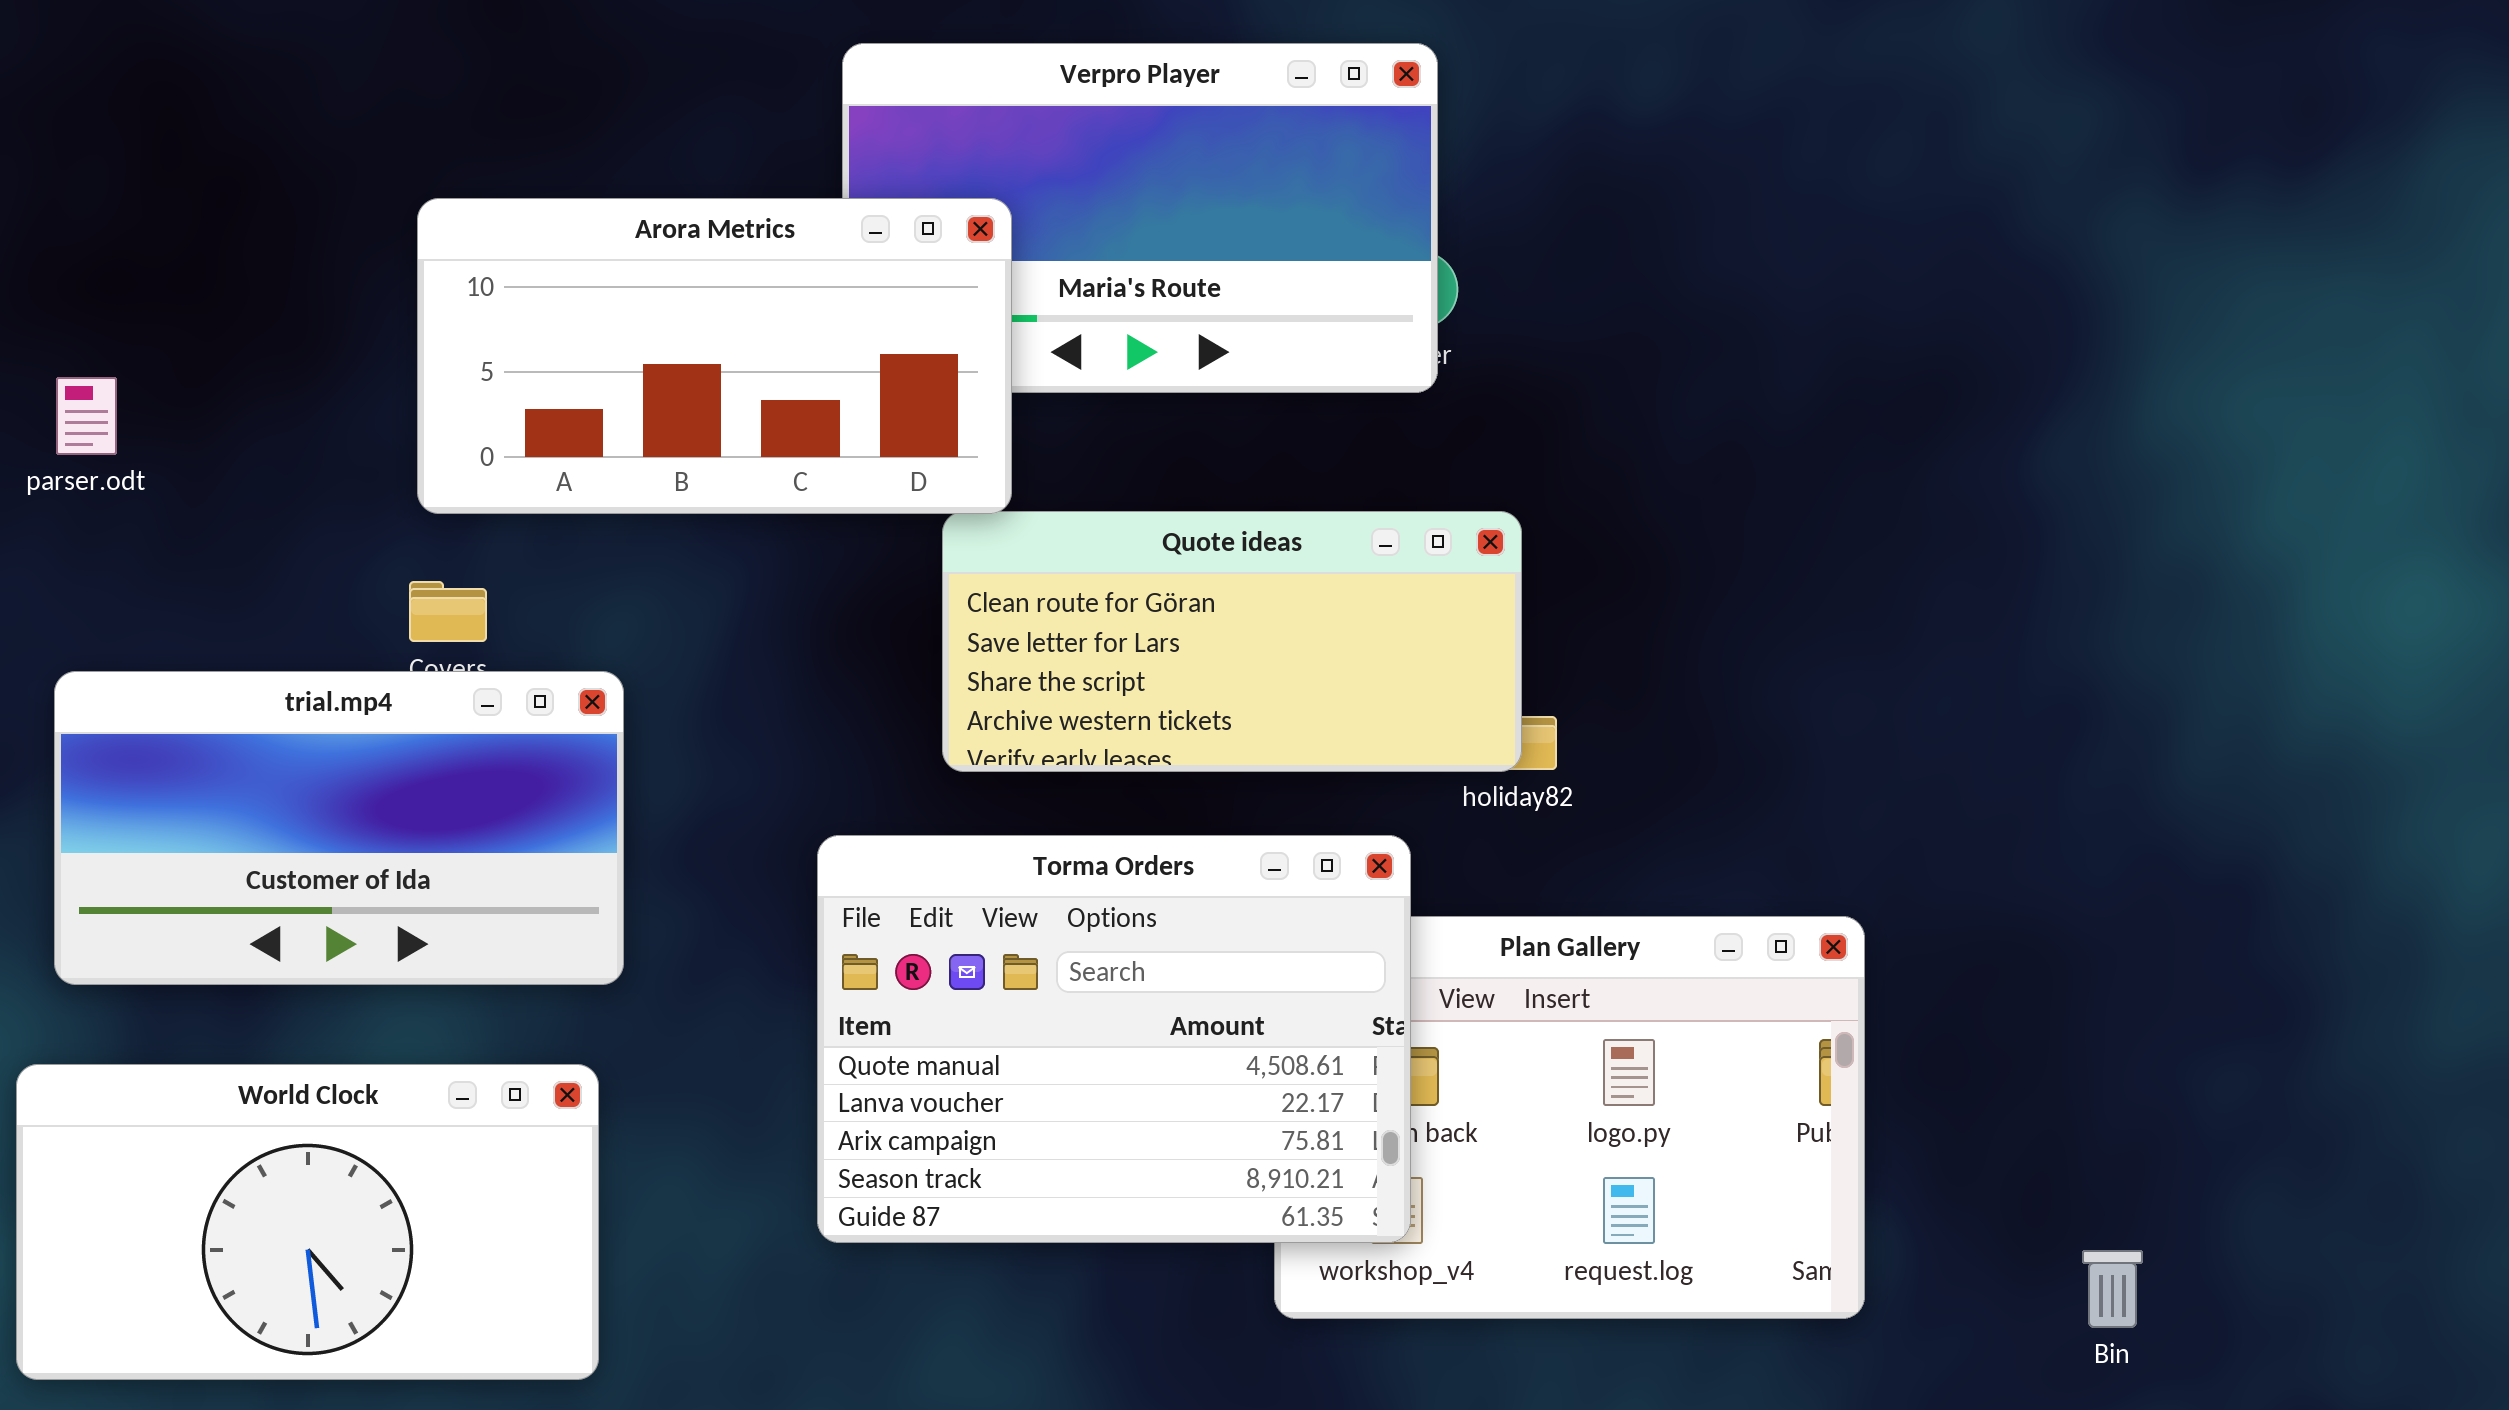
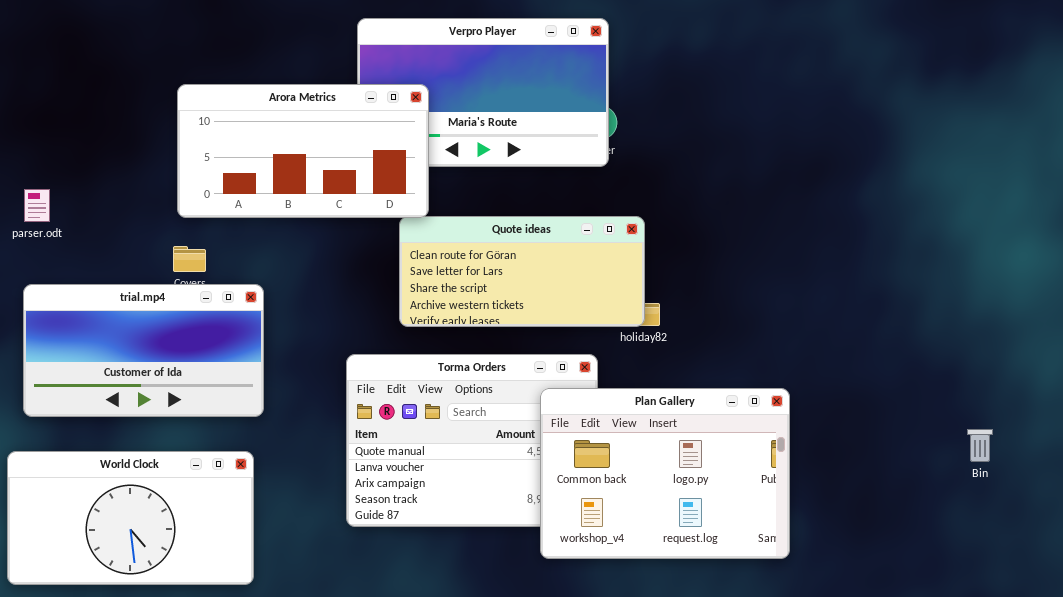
parser.odt: [56,377,117,455] -> [24,189,50,222], moved
Plan Gallery: [1274,916,1865,1319] -> [540,388,790,559], raised
Bin: [2082,1250,2143,1328] -> [967,429,993,462], moved

